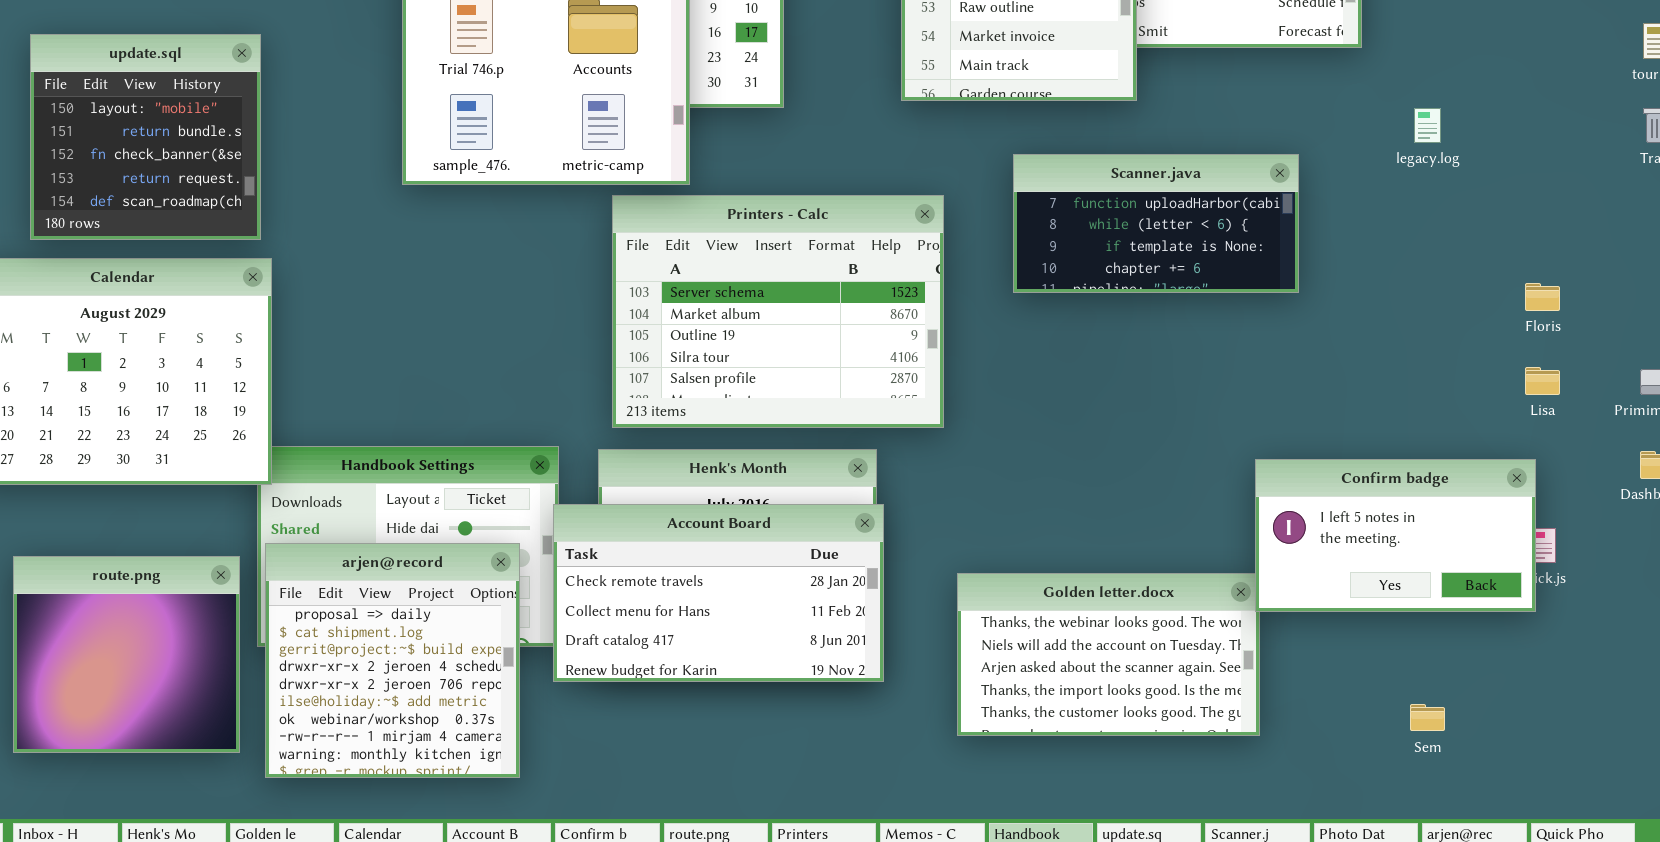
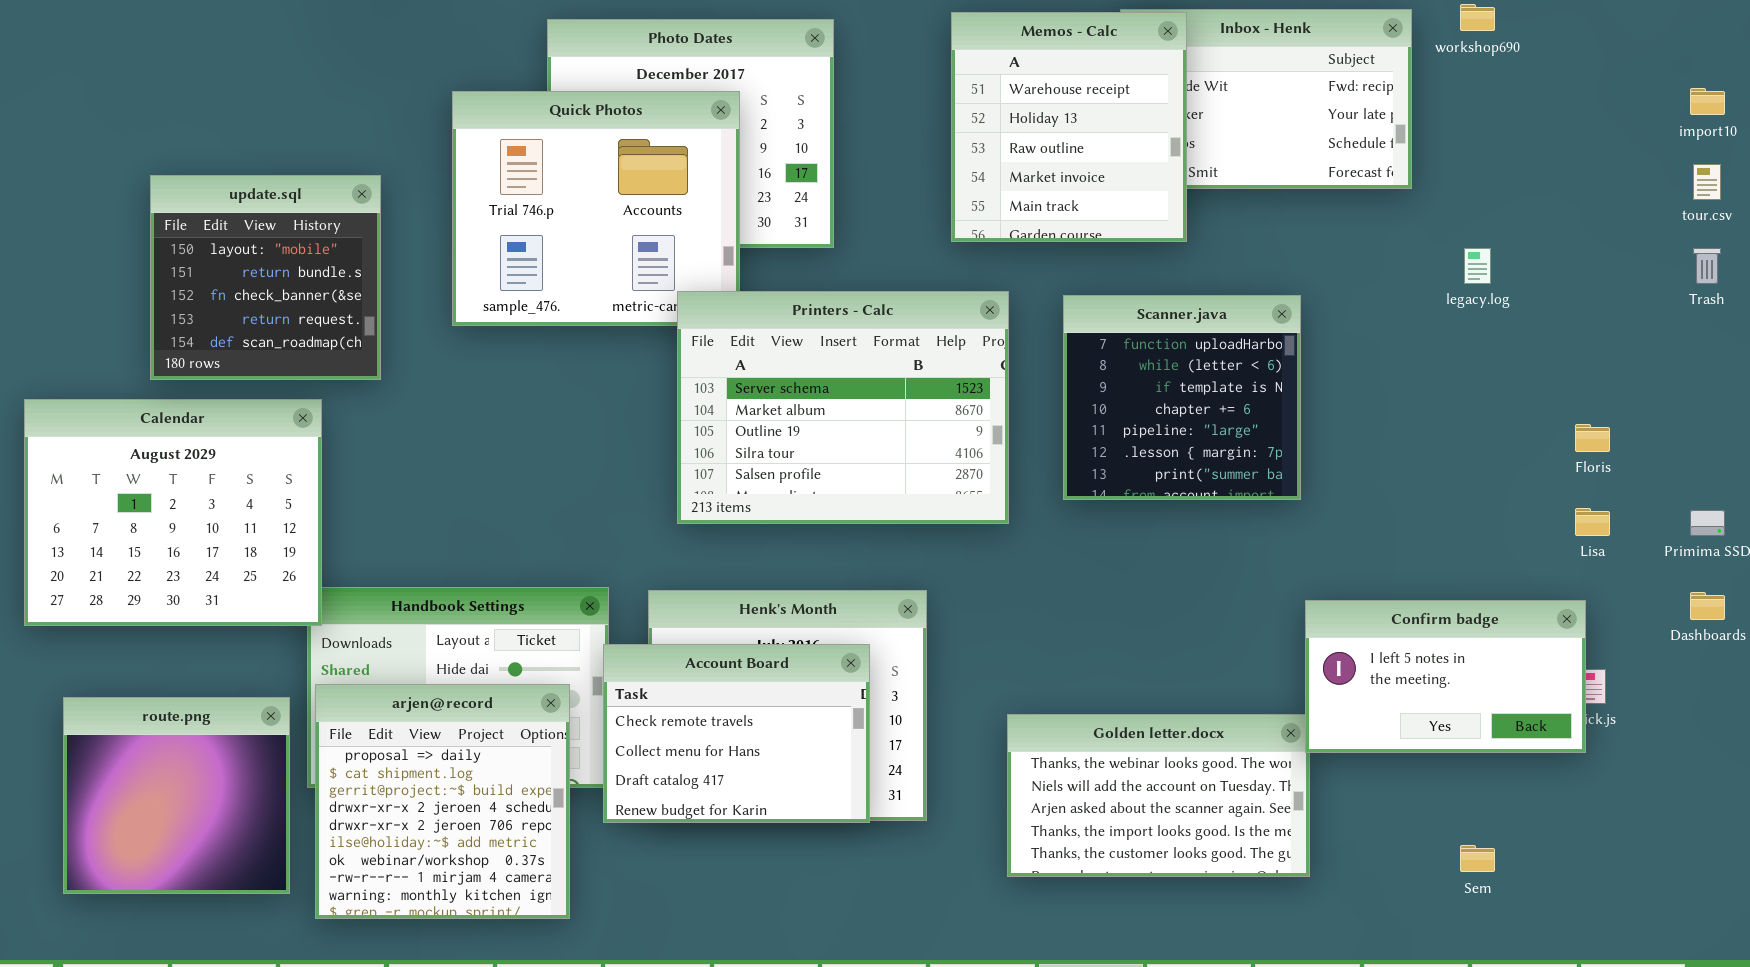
update.sql: [30,34,261,240] -> [150,175,381,380], moved
Scanner.java: [1013,154,1299,293] -> [1063,295,1301,500], resized
Printers - Calc: [612,195,944,428] -> [677,291,1009,524], moved
Account Board: [553,504,884,682] -> [603,644,870,823], resized

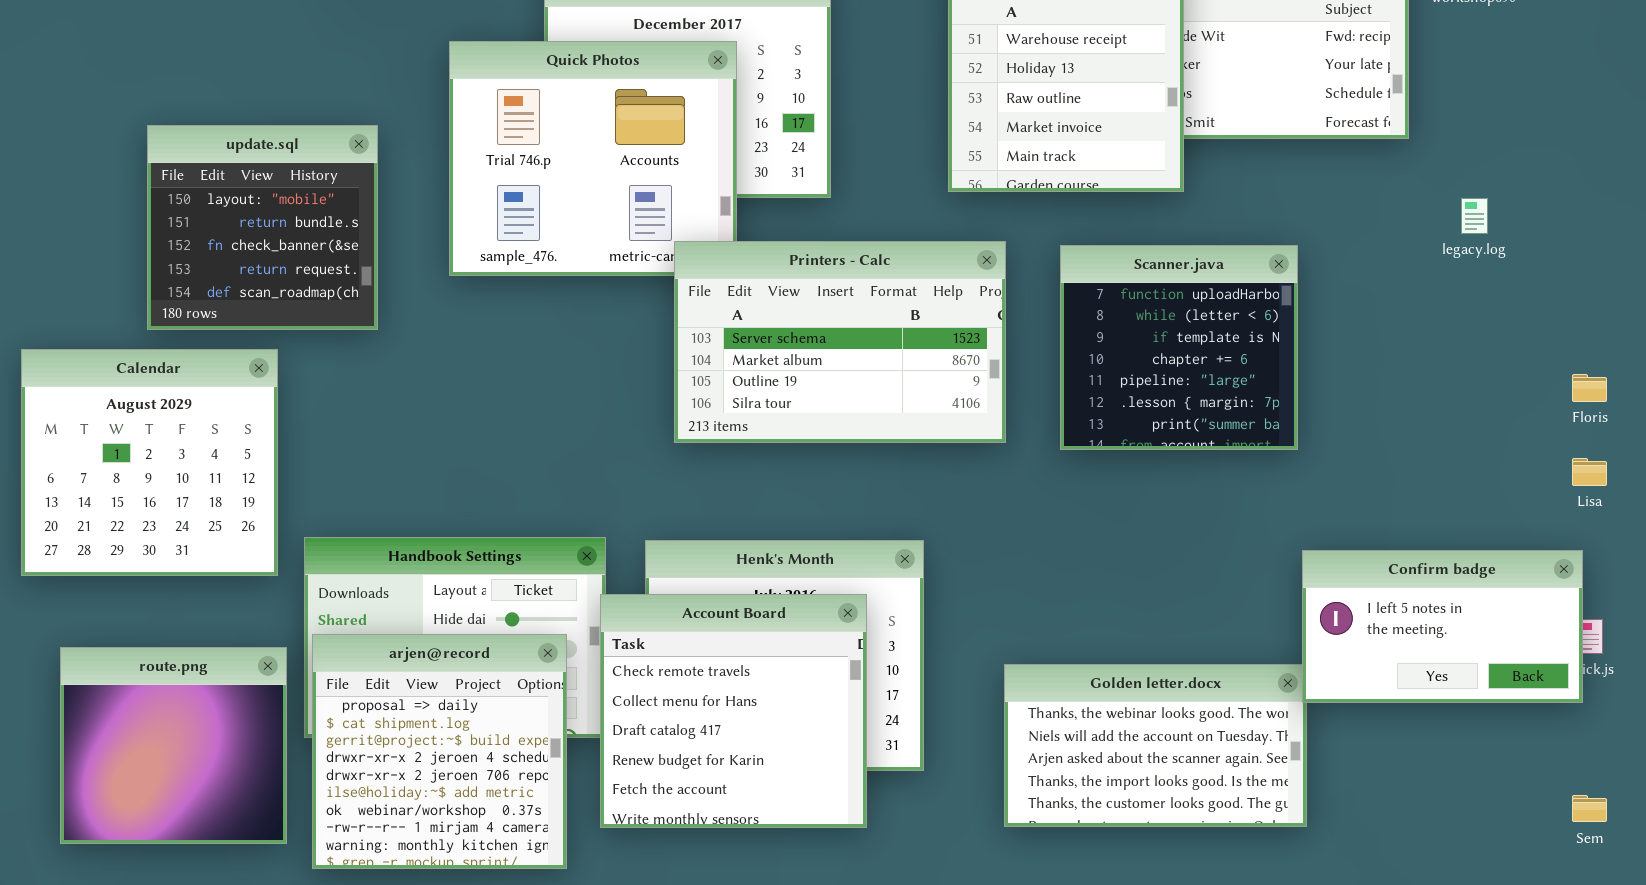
Printers - Calc: [677,291,1009,524] -> [674,241,1006,443], resized
Calendar: [24,399,322,626] -> [21,349,278,576], resized
Account Board: [603,644,870,823] -> [600,594,867,828], resized
Sem: [1460,845,1495,872] -> [1572,795,1607,822], moved

